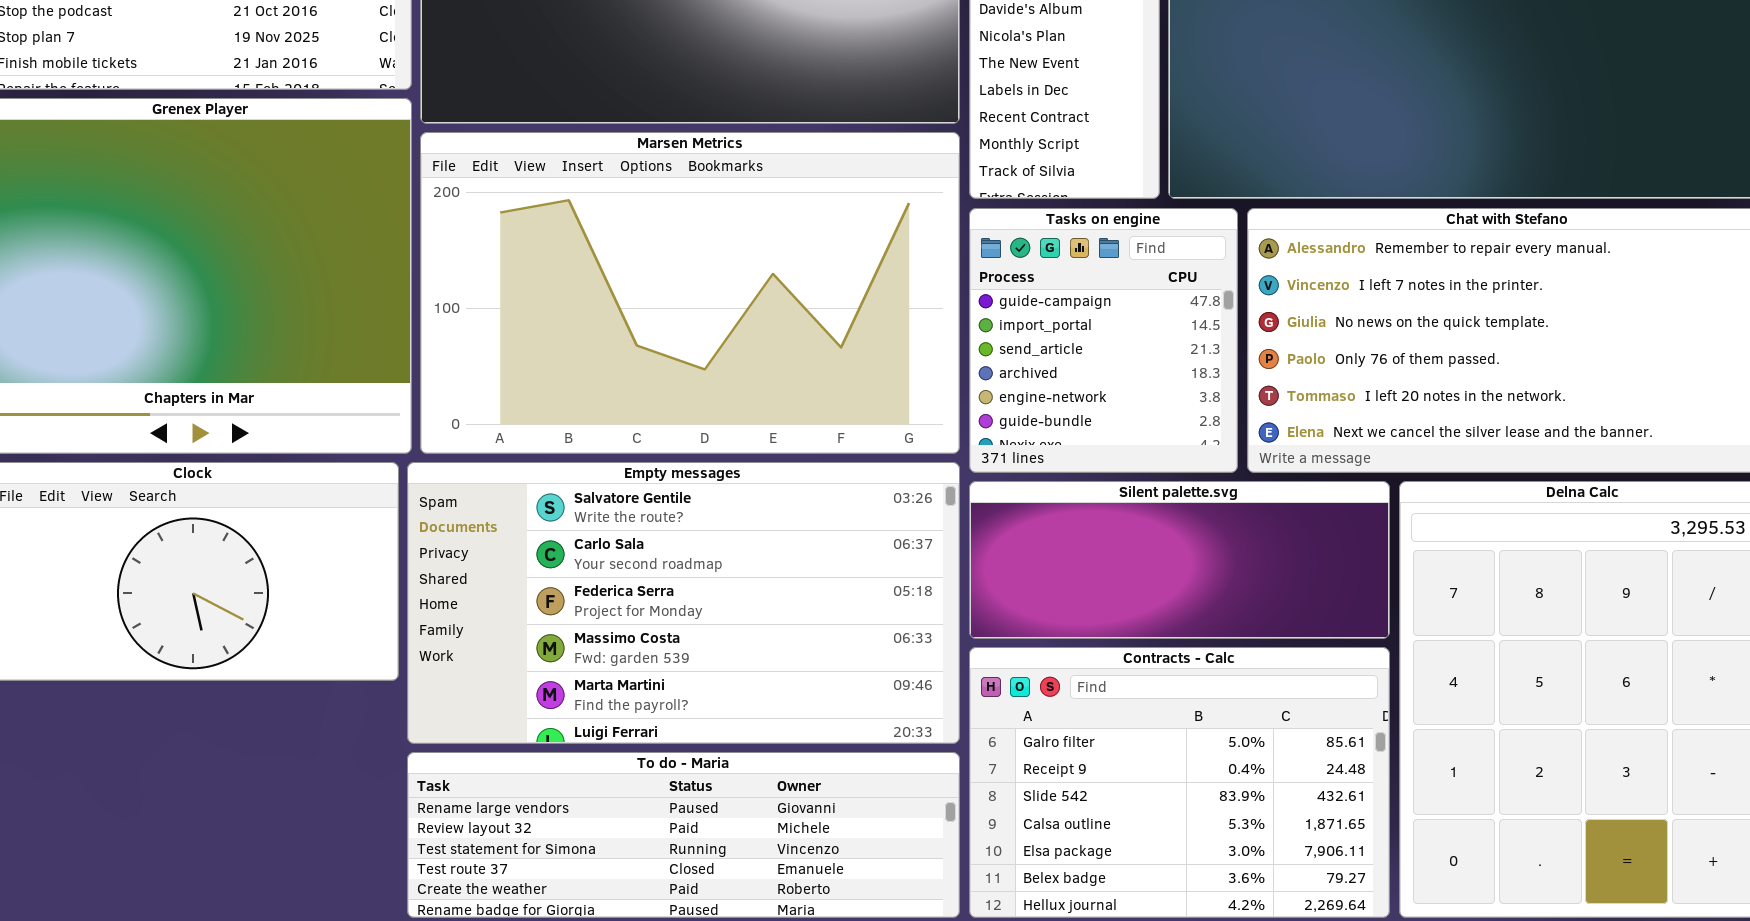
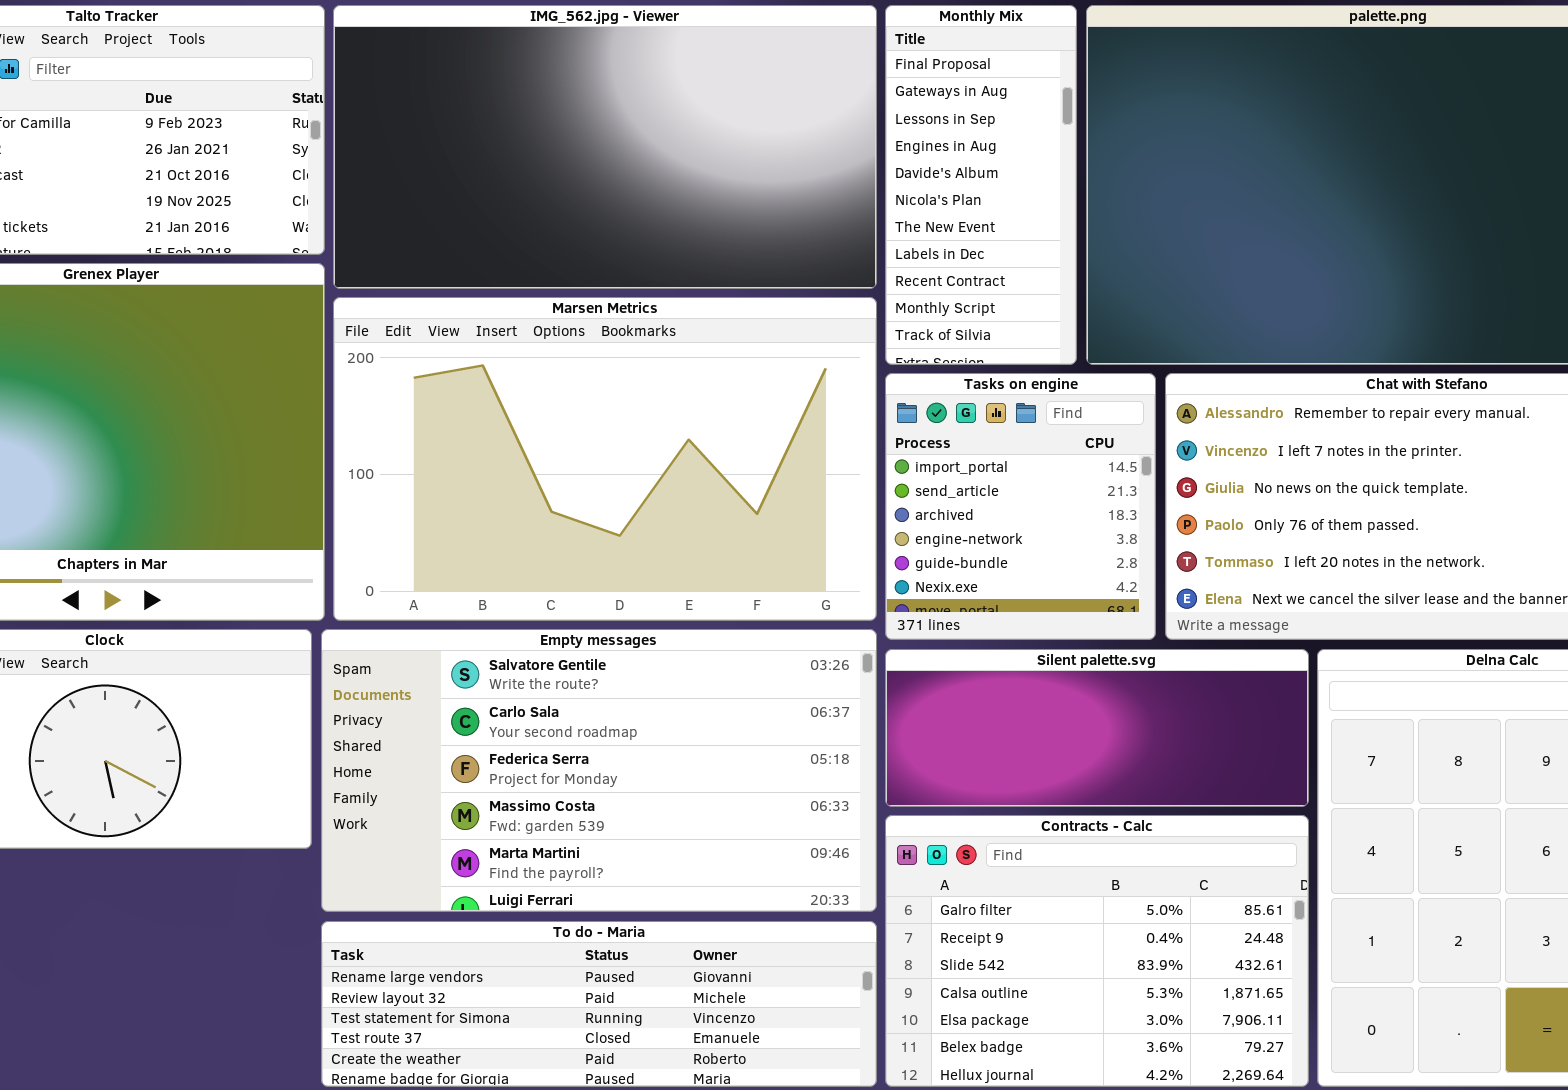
Tasks on engine: [969,208,1238,473] -> [885,373,1156,640], scrolled down 1 row

